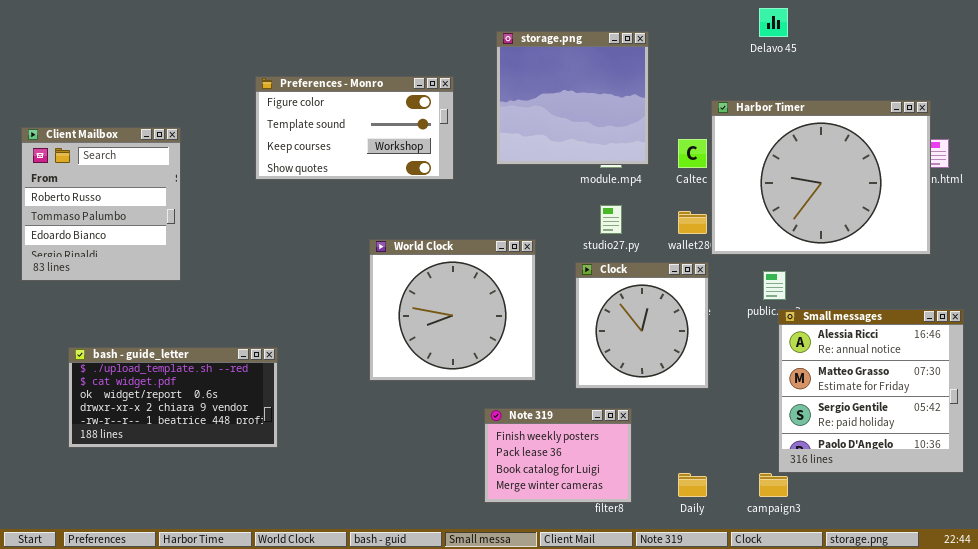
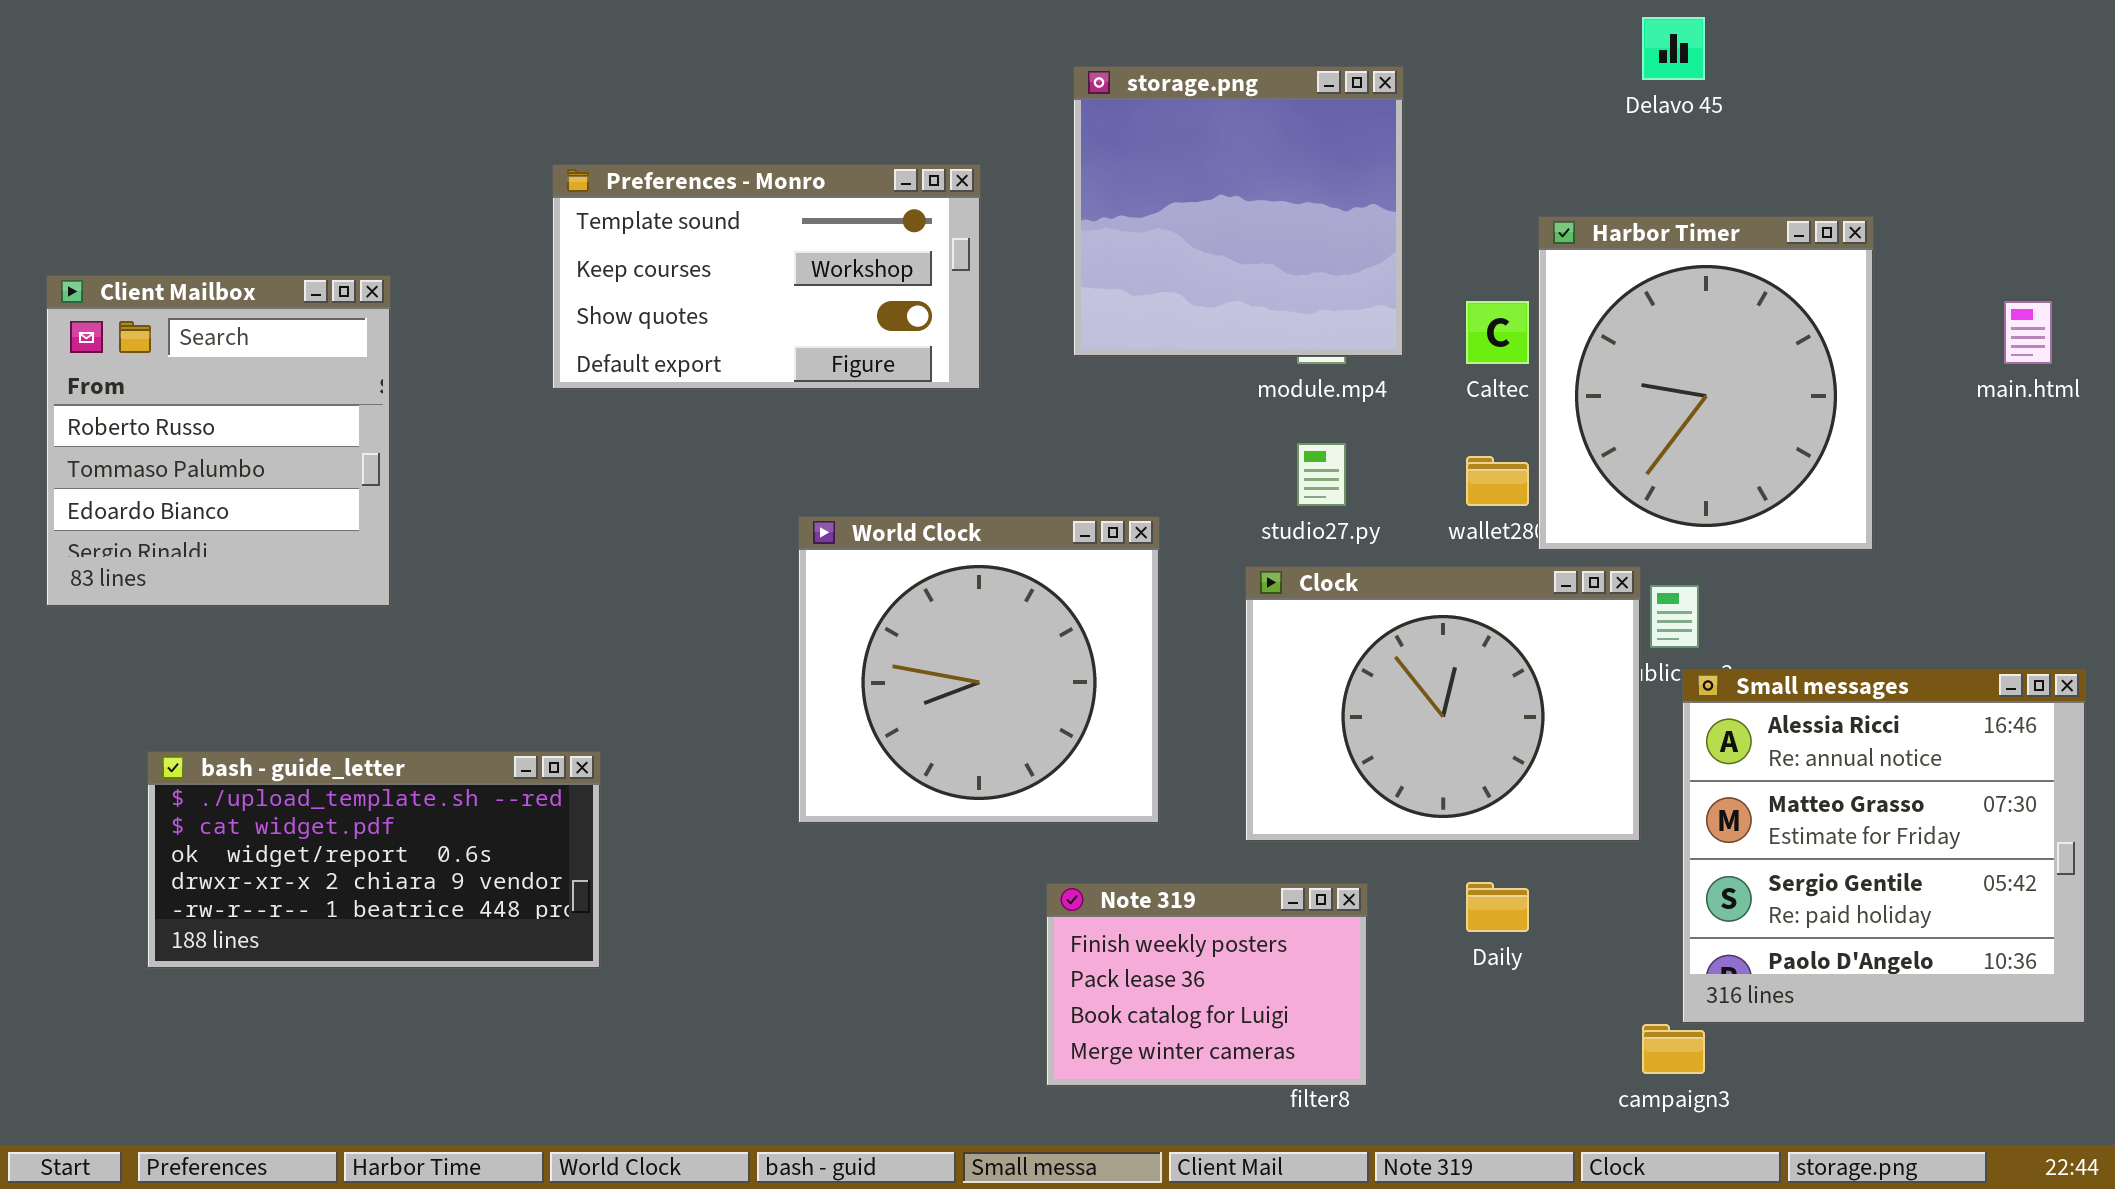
Preferences - Monro: [255,76,454,180] -> [552,164,981,390], scrolled down 1 row
Harbor Timer: [711,100,931,255] -> [1538,216,1874,551], resized
Clock: [575,262,709,389] -> [1245,566,1641,842], resized
Daily: [678,473,707,497] -> [1466,882,1529,932], moved

